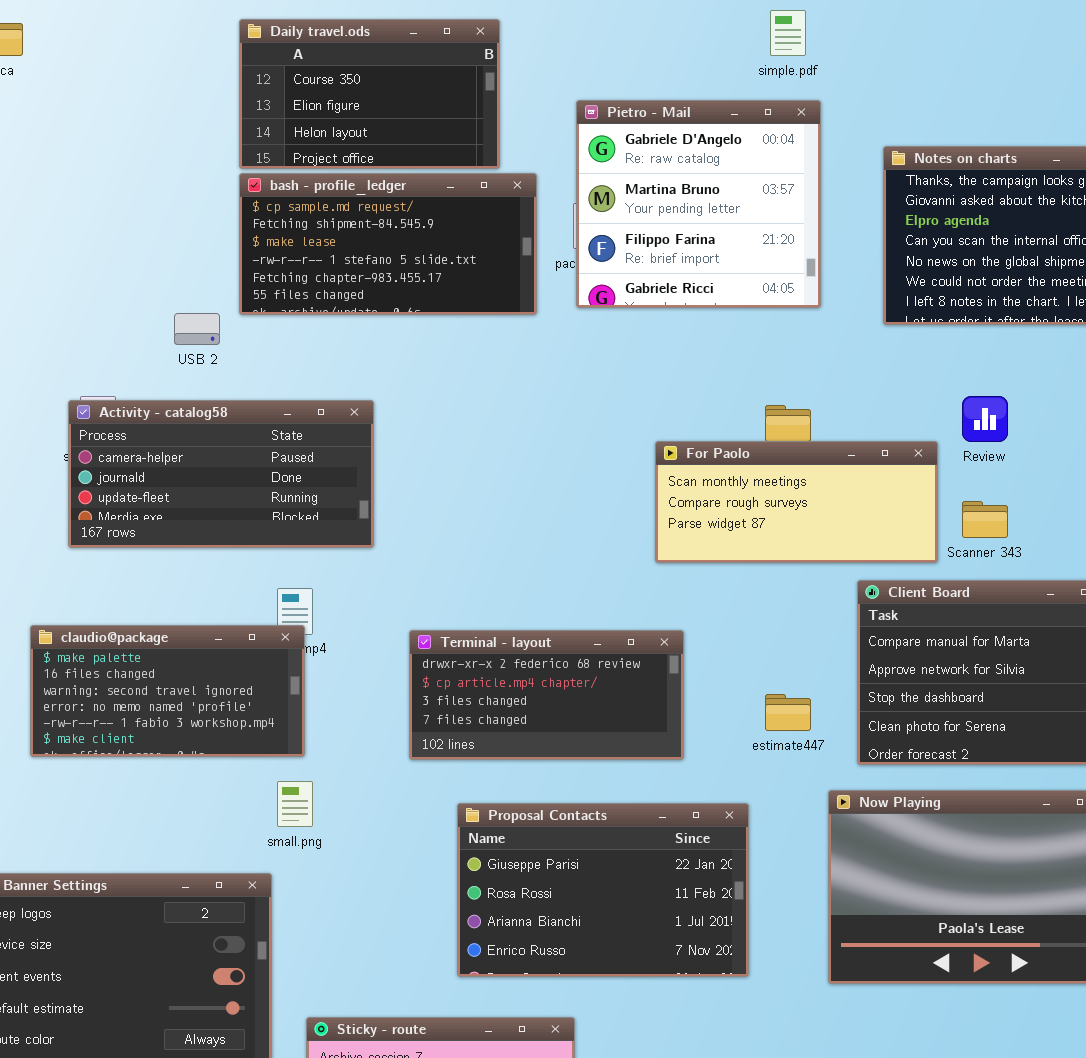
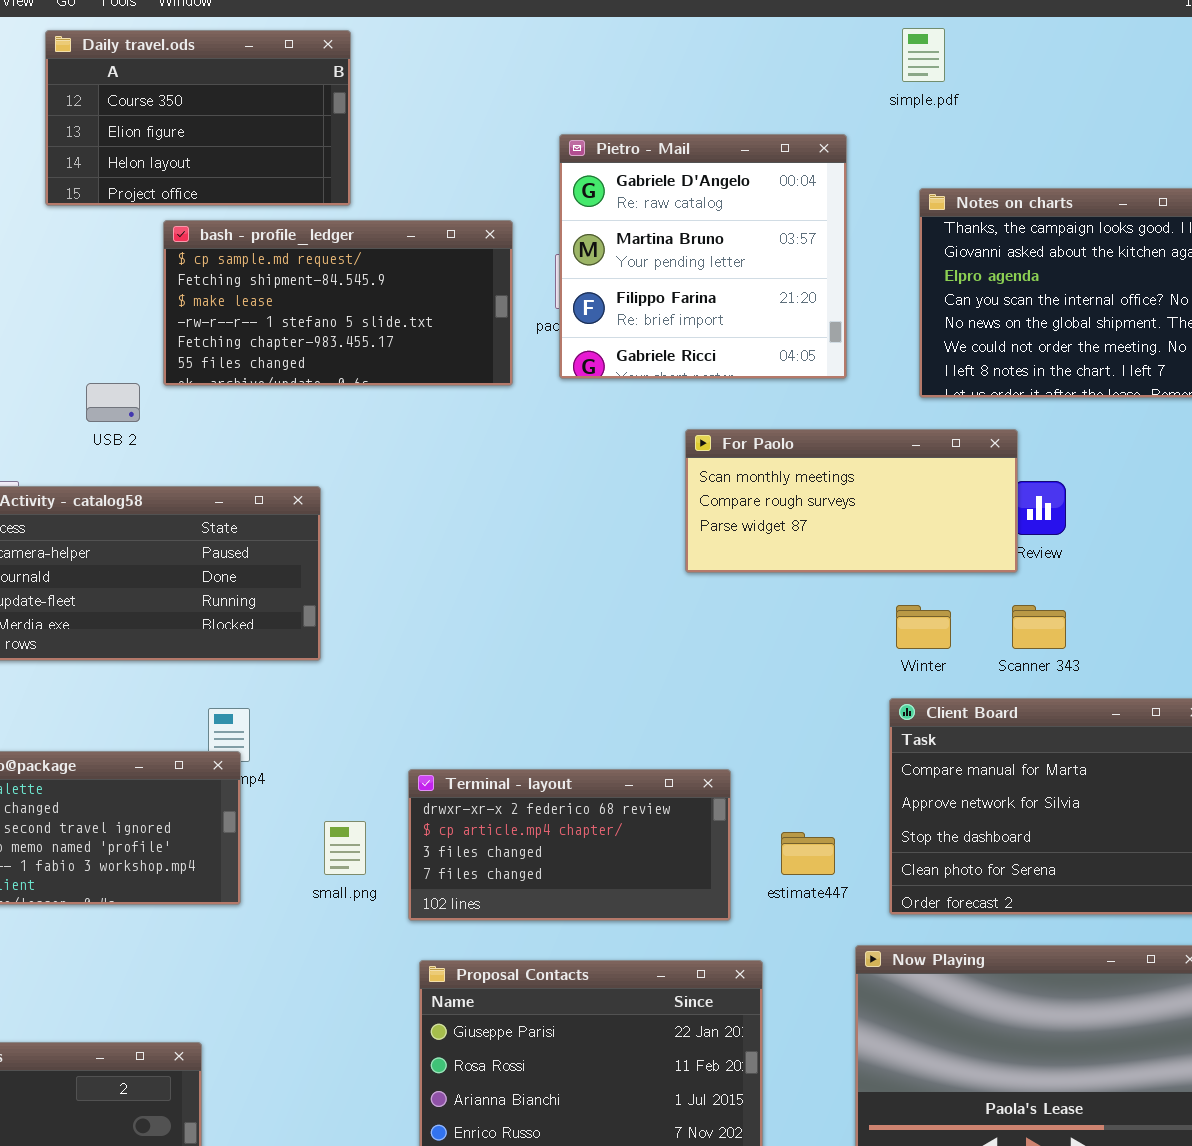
simple.pdf: [770,10,806,56] -> [902,28,945,82], moved
Daily travel.ods: [239,19,500,169] -> [45,30,351,206], moved
For Paolo: [655,441,938,563] -> [685,429,1018,573], moved
Terminal - layout: [409,630,684,760] -> [408,769,731,921], moved
small.png: [277,781,313,827] -> [324,821,366,875], moved

